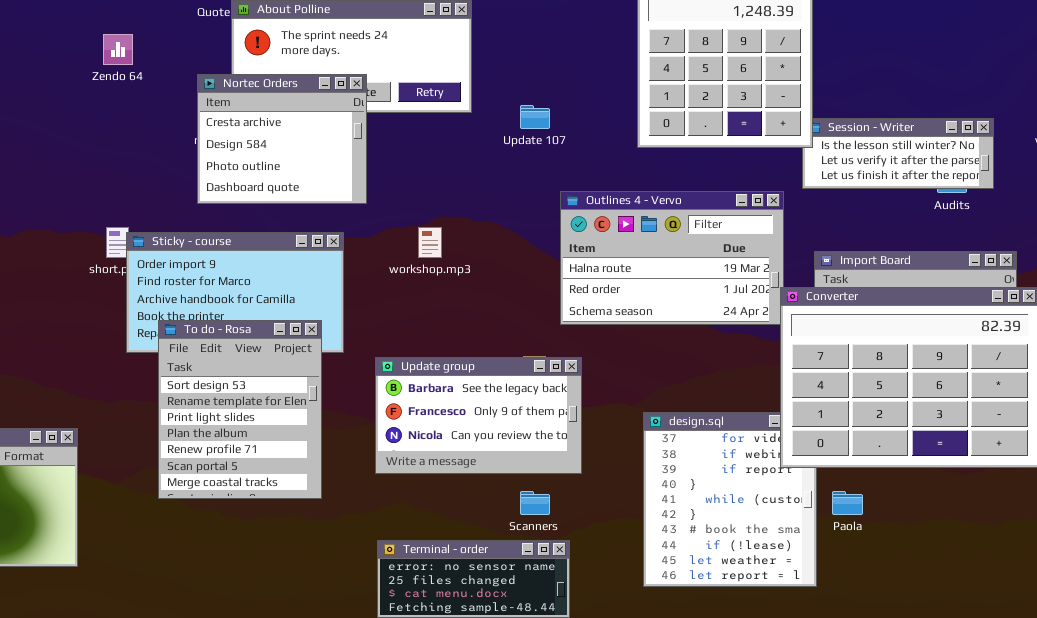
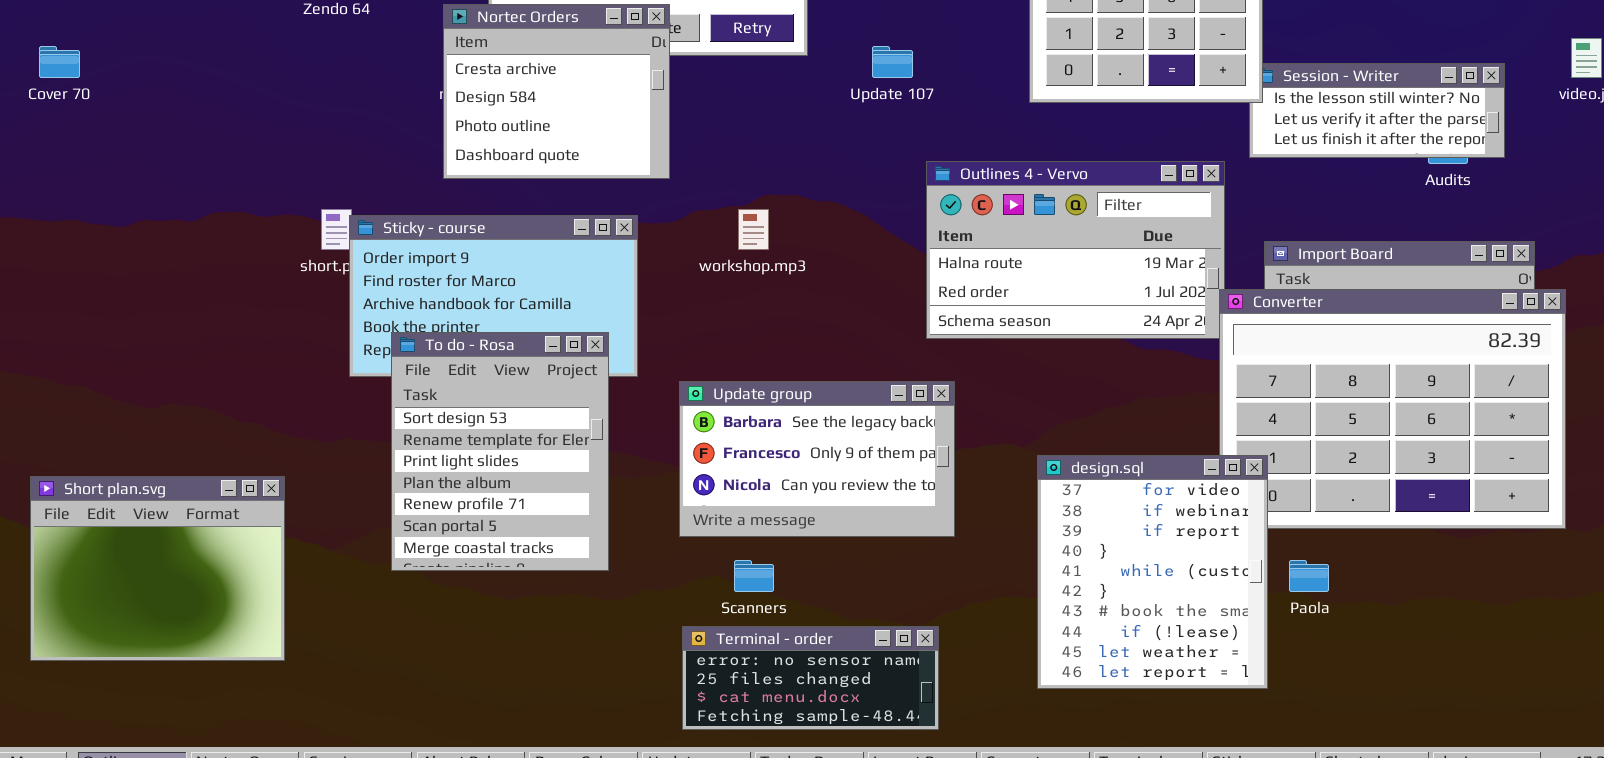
design.sql: [643,412,817,587] -> [1037,455,1268,689], raised
Scanners: [520,491,550,515] -> [734,560,774,592], moved

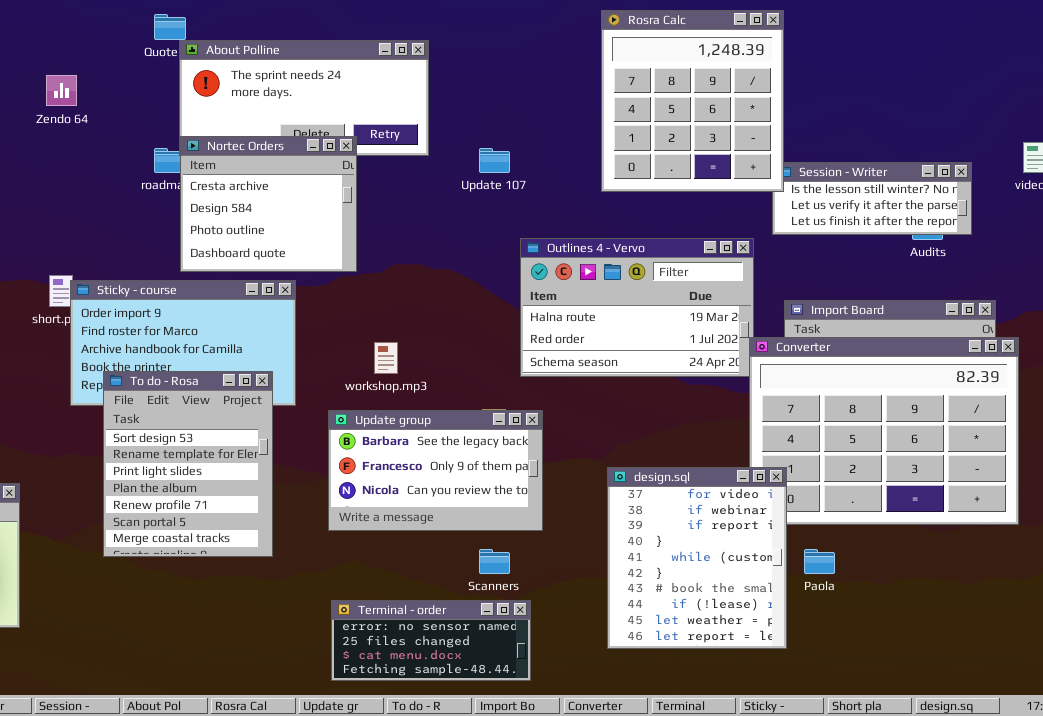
Nortec Orders: [443,4,670,179] -> [180,136,357,272], moved
workshop.mp3: [738,209,769,250] -> [374,342,398,374], moved
Scanners: [734,560,774,592] -> [479,549,510,574], moved

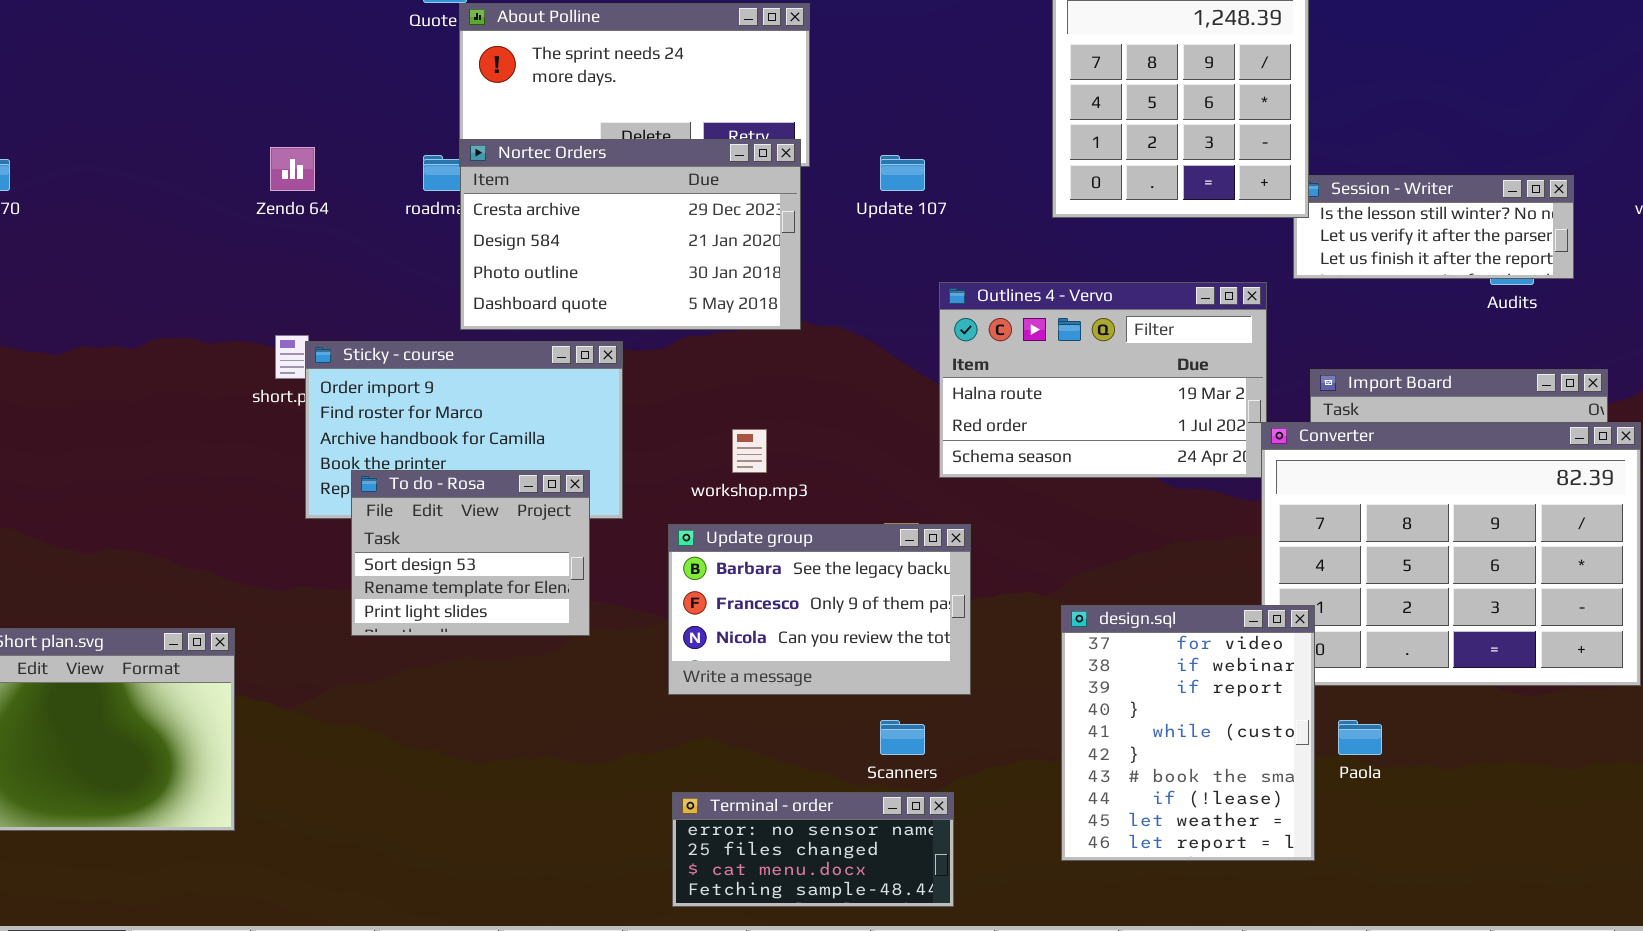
Zendo 64: [46,75,77,106] -> [270,147,315,191], moved
Nortec Orders: [180,136,357,272] -> [460,139,801,330], resized
To do - Rosa: [103,371,273,557] -> [351,470,590,636], resized

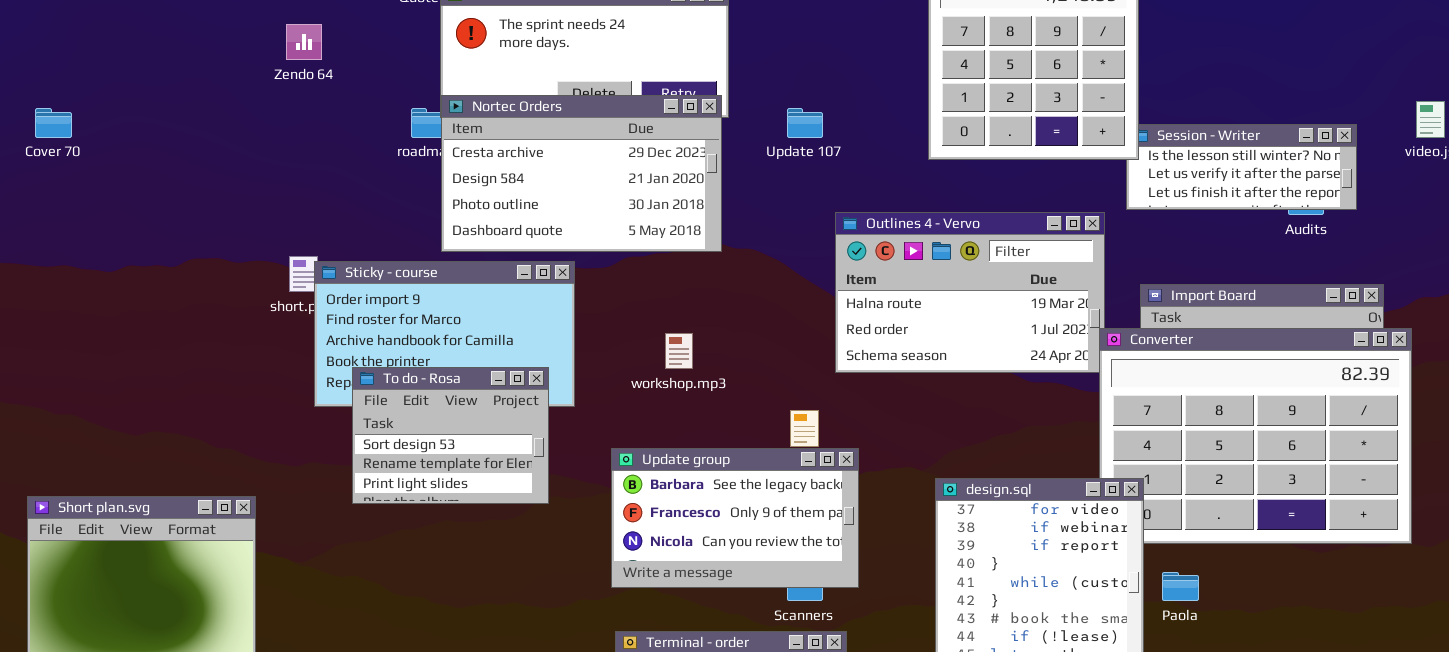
Zendo 64: [270,147,315,191] -> [286,24,322,60], moved
Update group: [668,524,971,695] -> [611,448,859,588], moved

